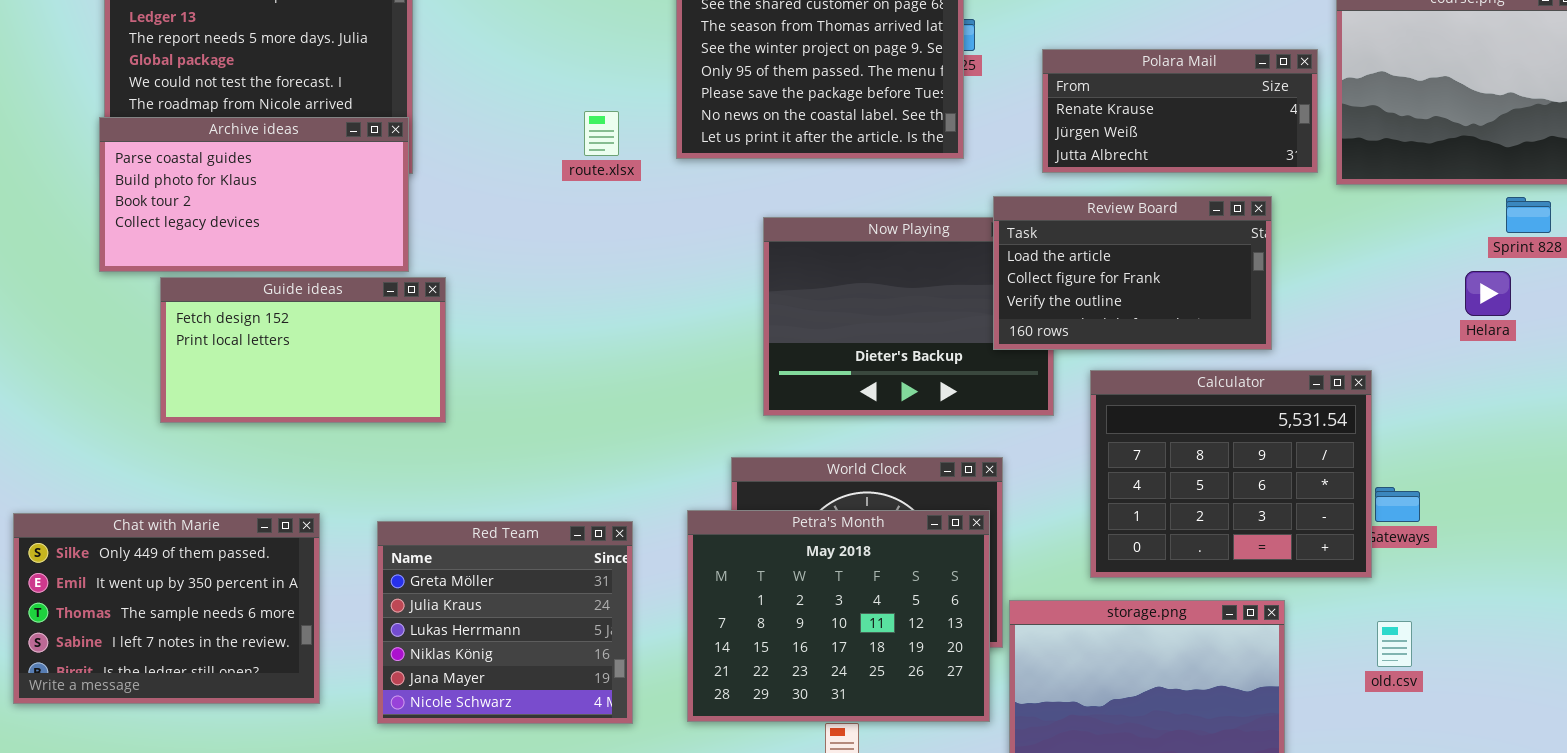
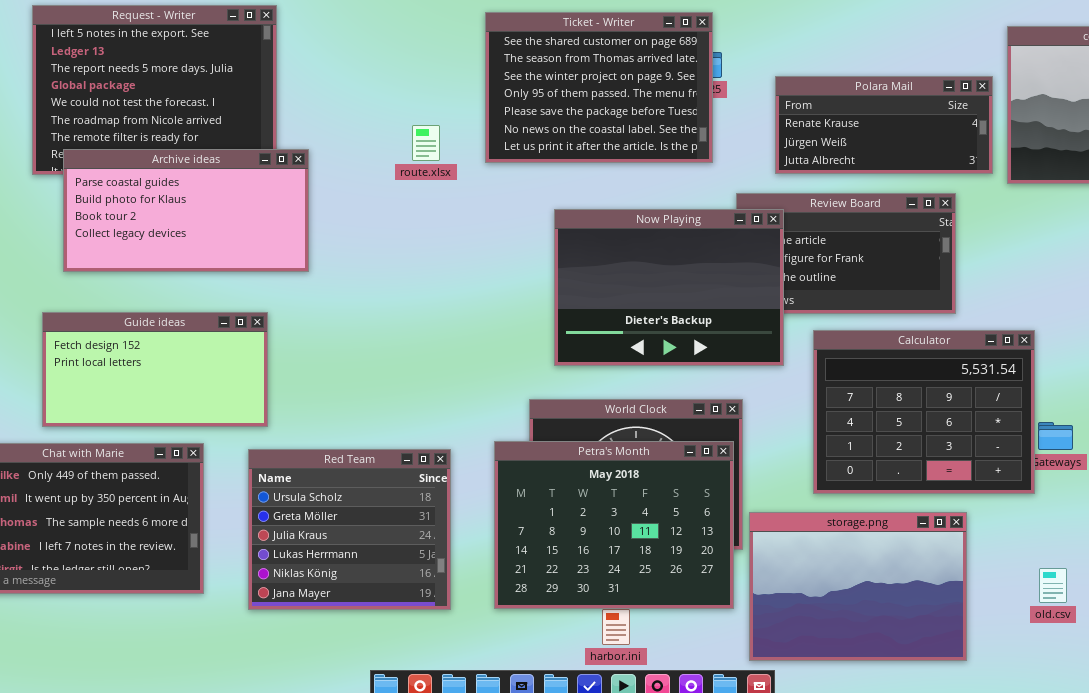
Archive ideas: [99,117,409,272] -> [63,149,309,272], moved
Now Playing: [763,217,1054,416] -> [554,209,784,366], raised
Guide ideas: [160,277,446,423] -> [42,312,268,427], moved
Red Team: [377,521,633,724] -> [248,449,451,610], scrolled up 1 row
old.csv: [1377,621,1412,667] -> [1039,568,1067,603], moved

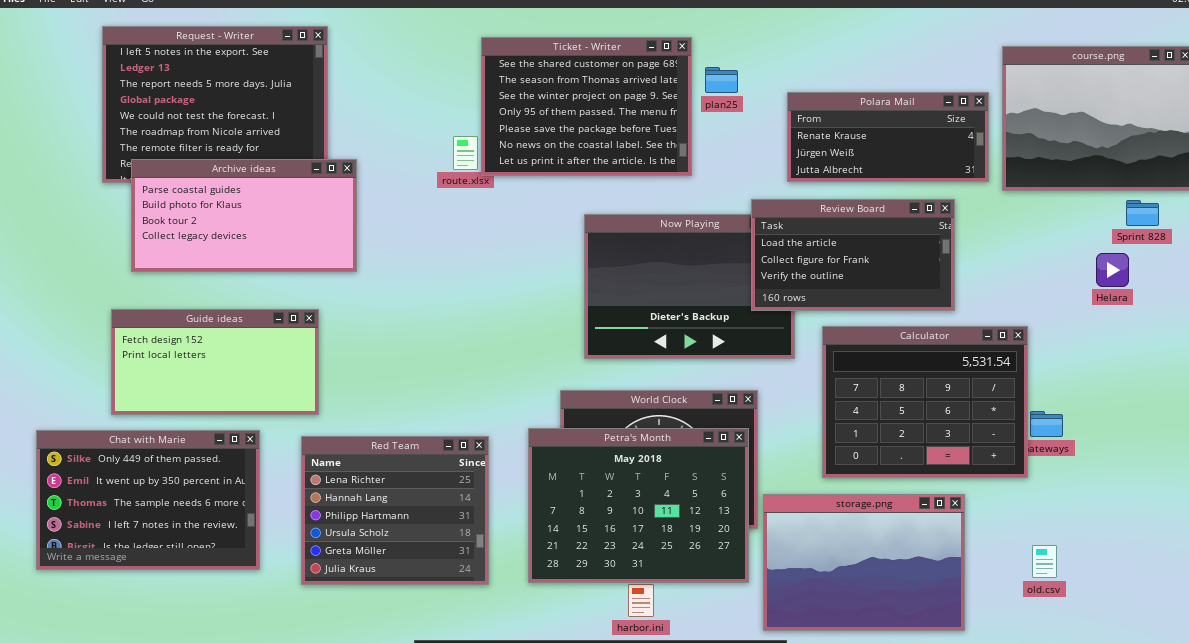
Ticket - Writer: [485,12,713,163] -> [481,37,692,176], moved
Review Board: [736,193,956,314] -> [751,199,955,311], raised
Red Team: [248,449,451,610] -> [301,436,489,585], scrolled up 3 rows

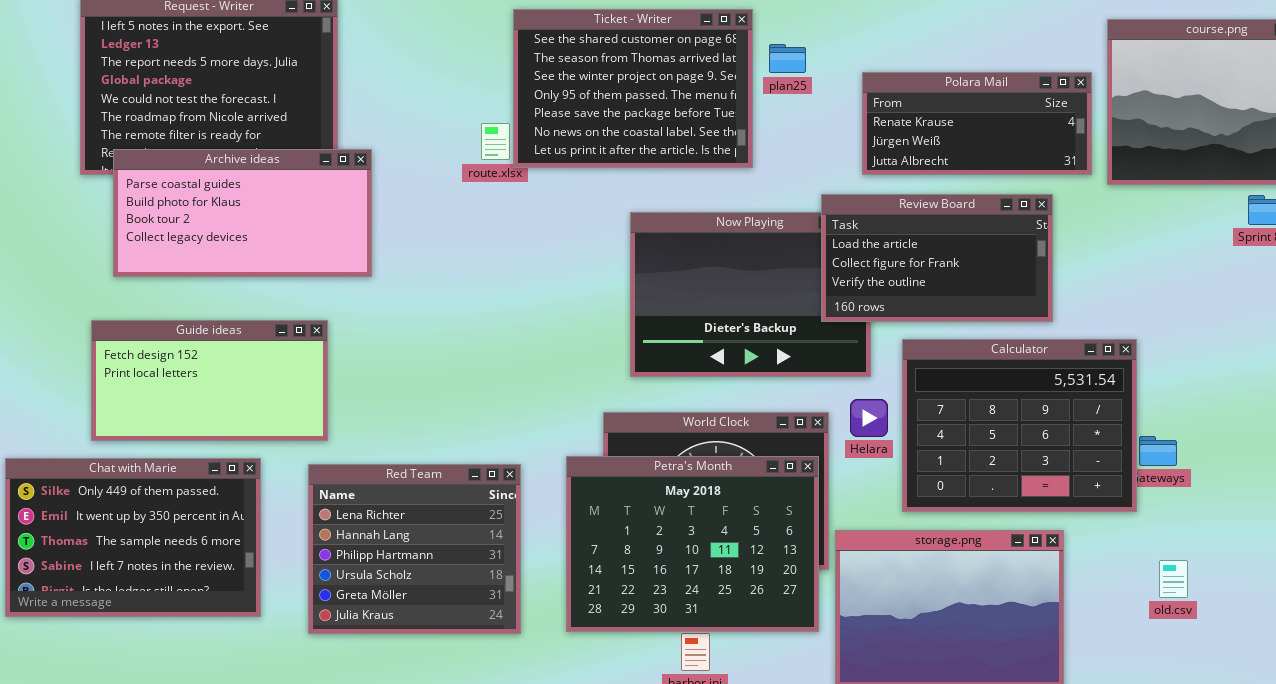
Helara: [1096,253,1129,287] -> [850,399,888,437], moved
old.csv: [1032,545,1057,578] -> [1159,560,1188,598], moved

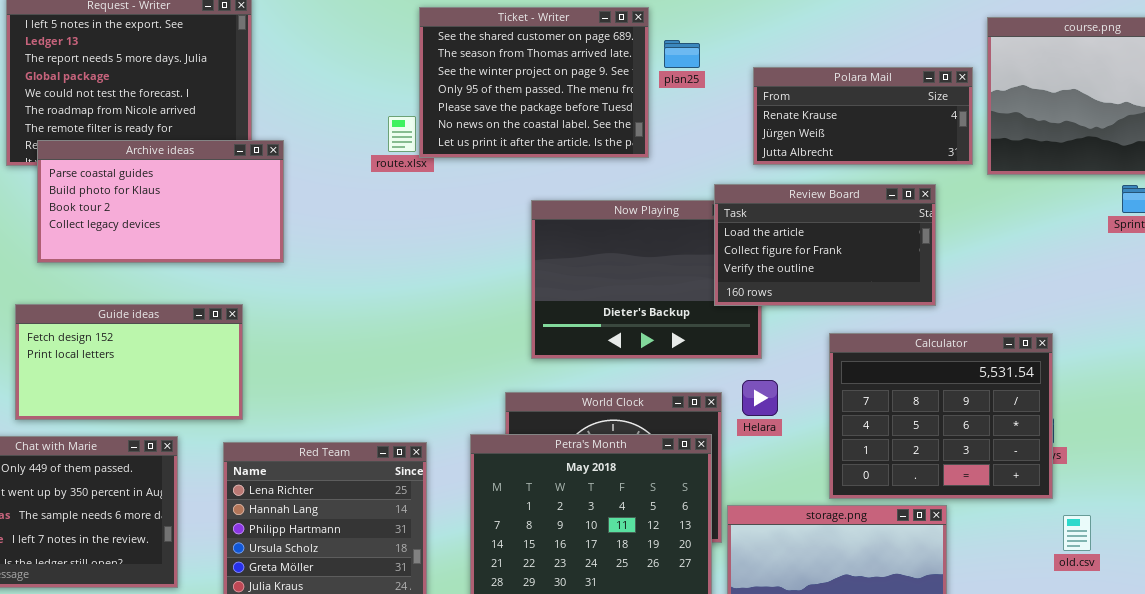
Calculator: [902,339,1137,512] -> [829,333,1053,499], moved
old.csv: [1159,560,1188,598] -> [1063,515,1091,551], moved

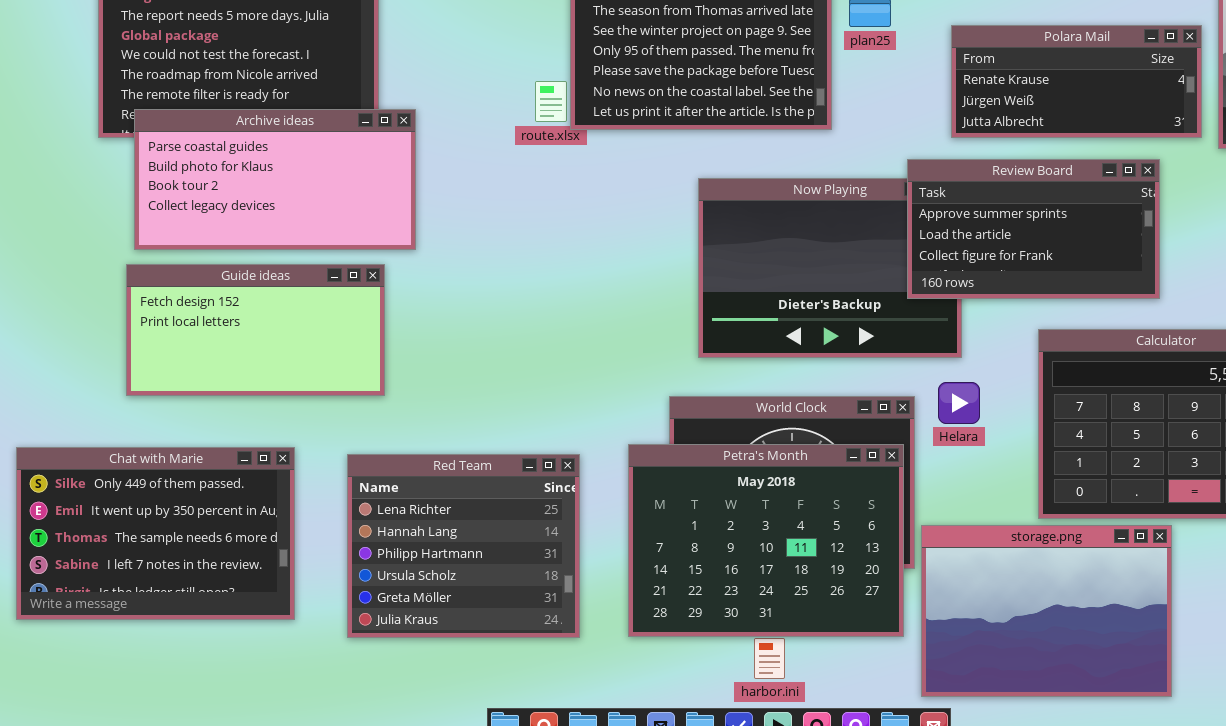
Review Board: [714,184,936,306] -> [907,159,1160,299], scrolled up 1 row
Guide ideas: [15,304,243,420] -> [126,264,385,396], moved

